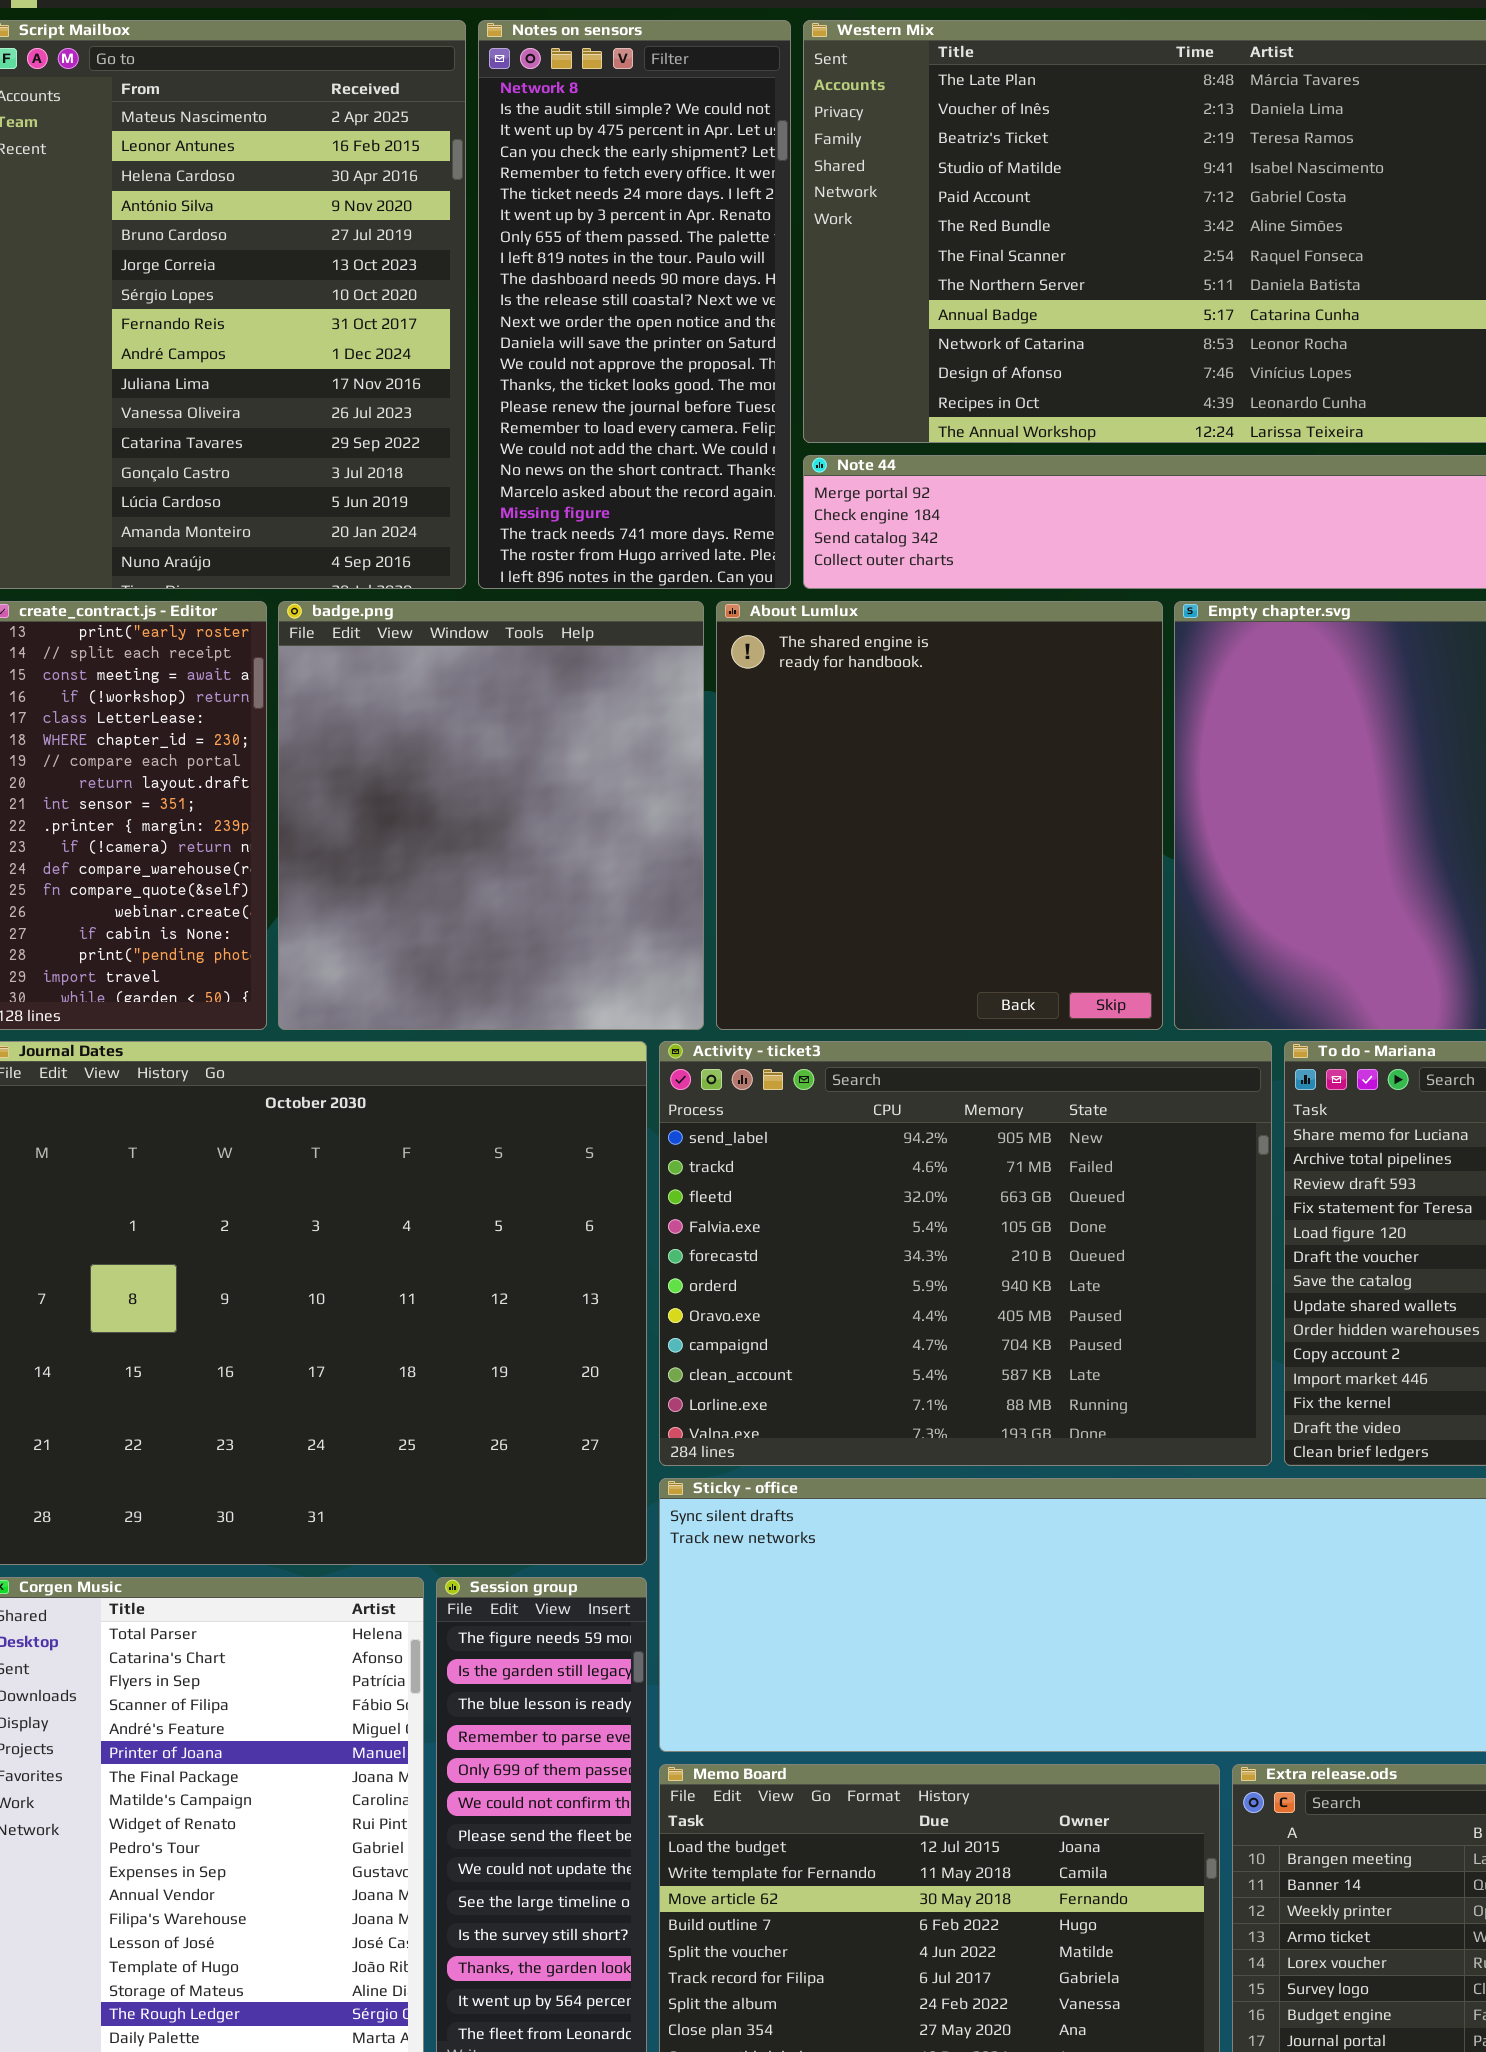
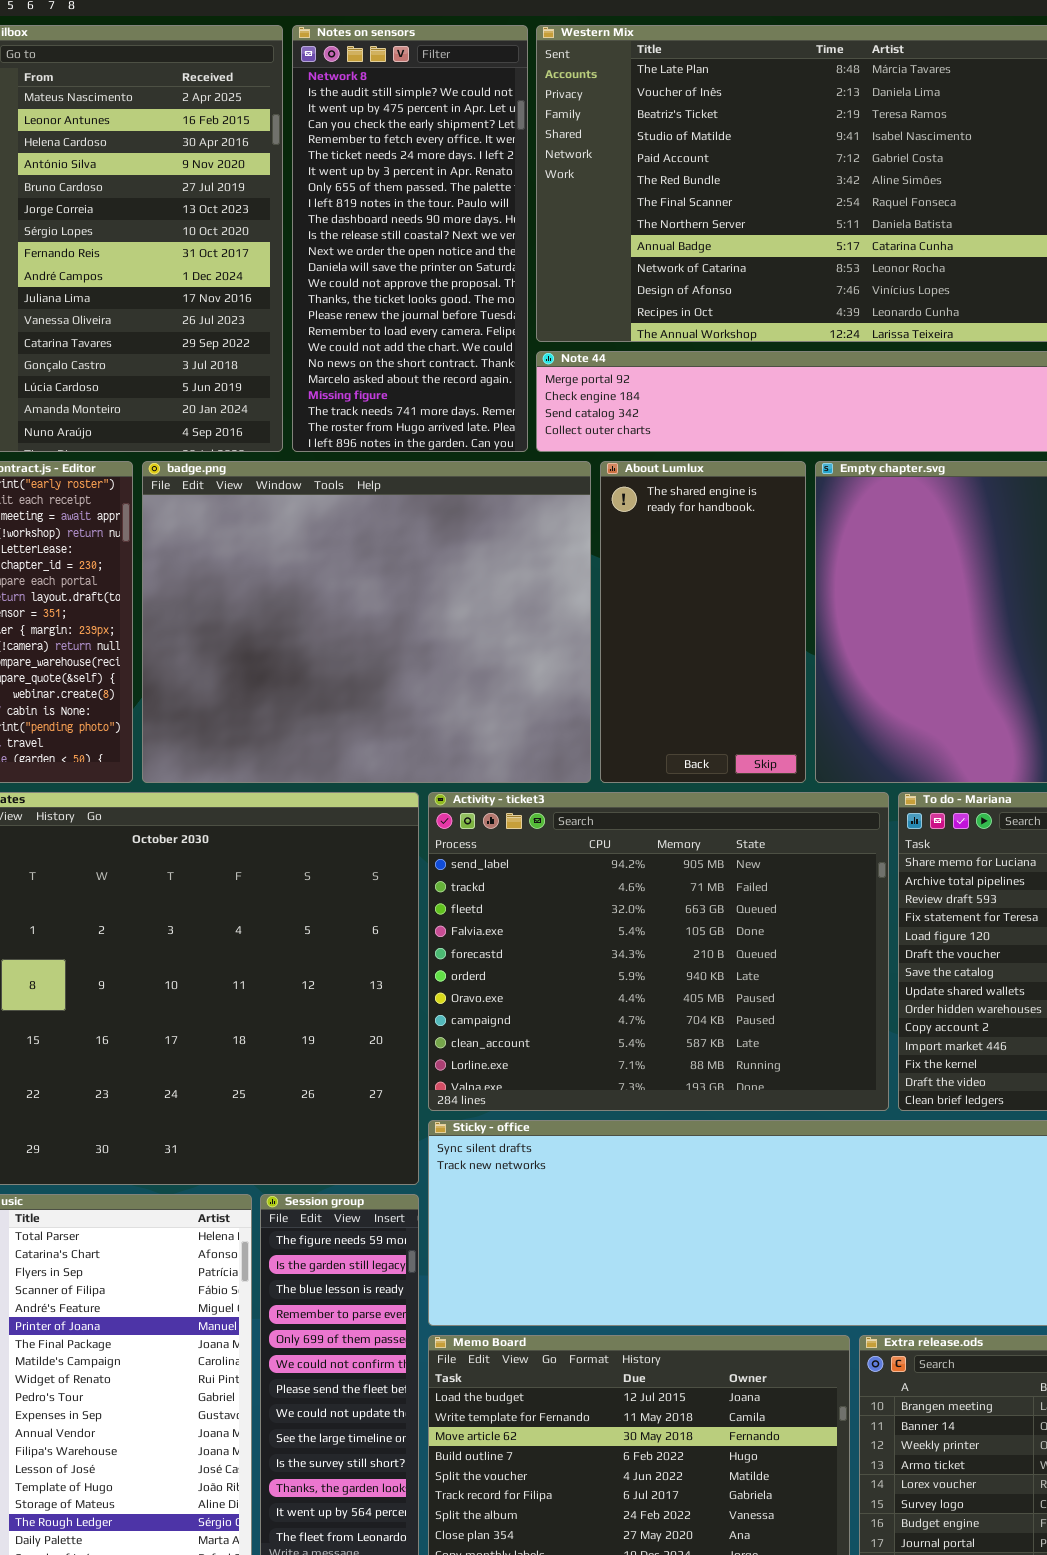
badge.png: [278,601,704,1030] -> [142,461,591,783], resized
About Lumlux: [716,601,1163,1030] -> [600,461,806,783], resized

